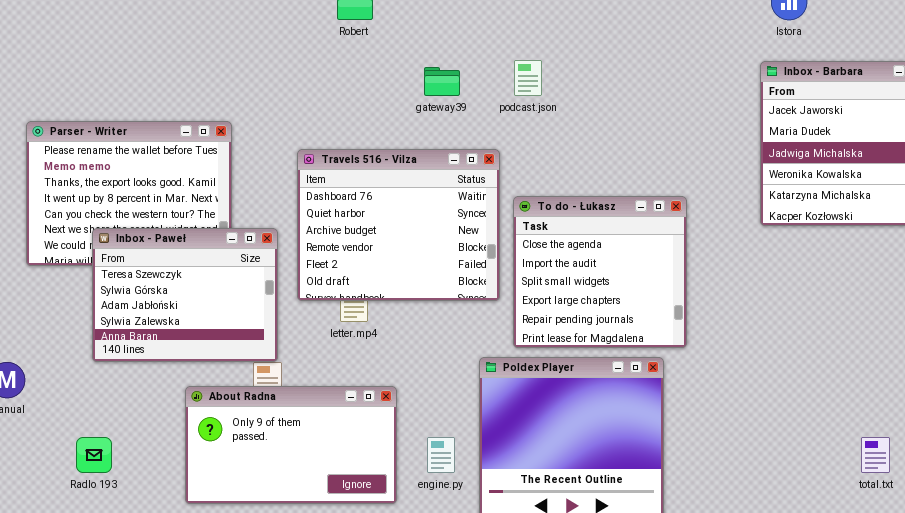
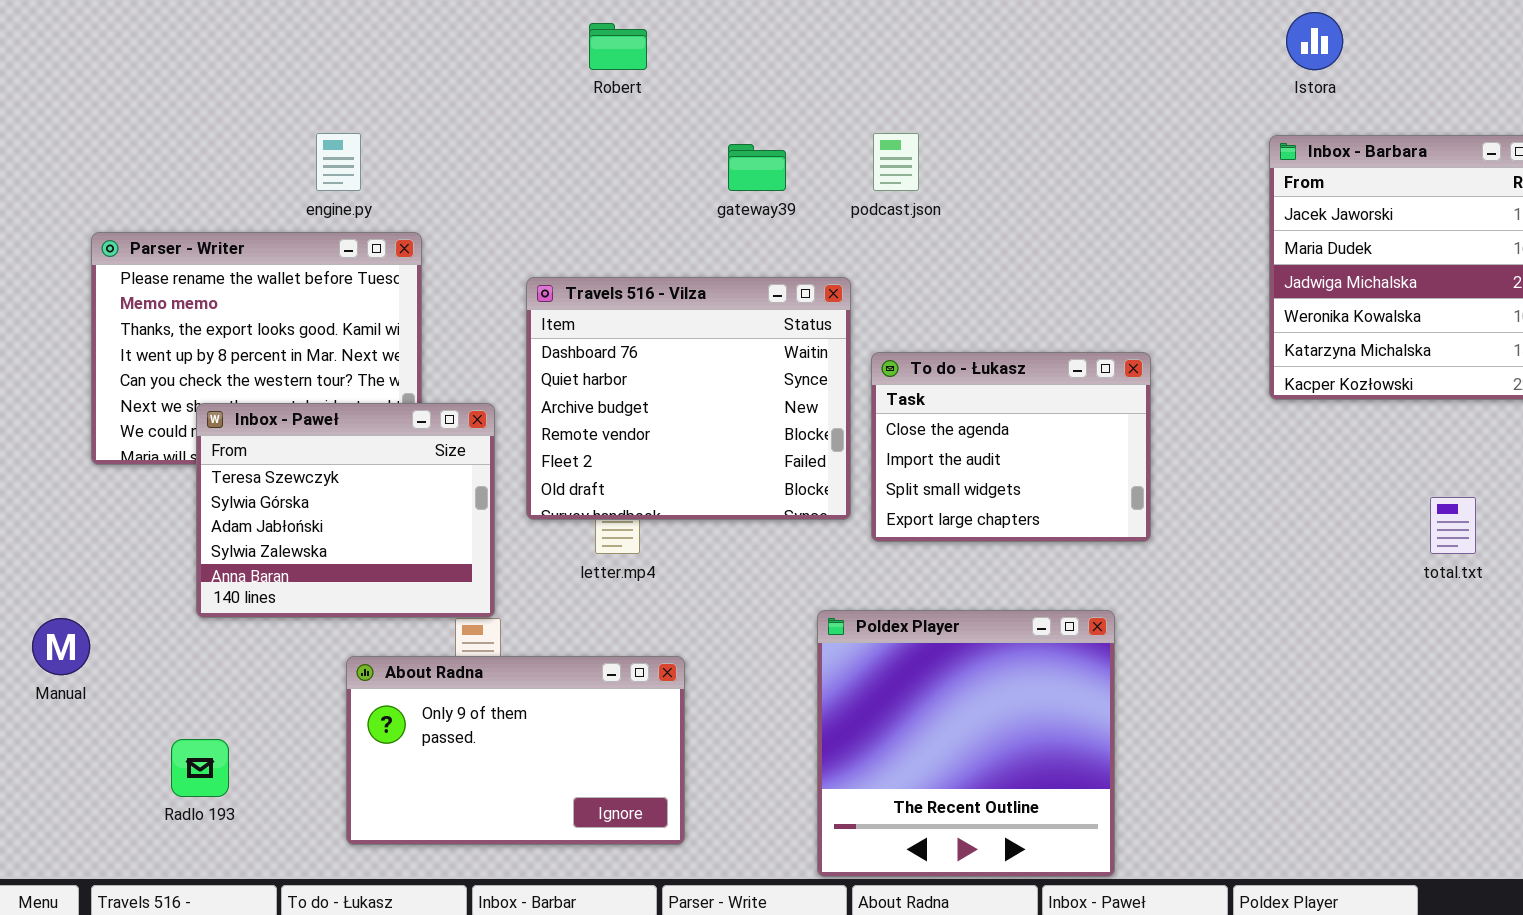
To do - Łukasz: [513,196,687,348] -> [871,352,1151,542], resized
engine.py: [427,437,455,473] -> [316,133,361,191], moved
total.txt: [861,437,890,473] -> [1430,497,1476,554], moved

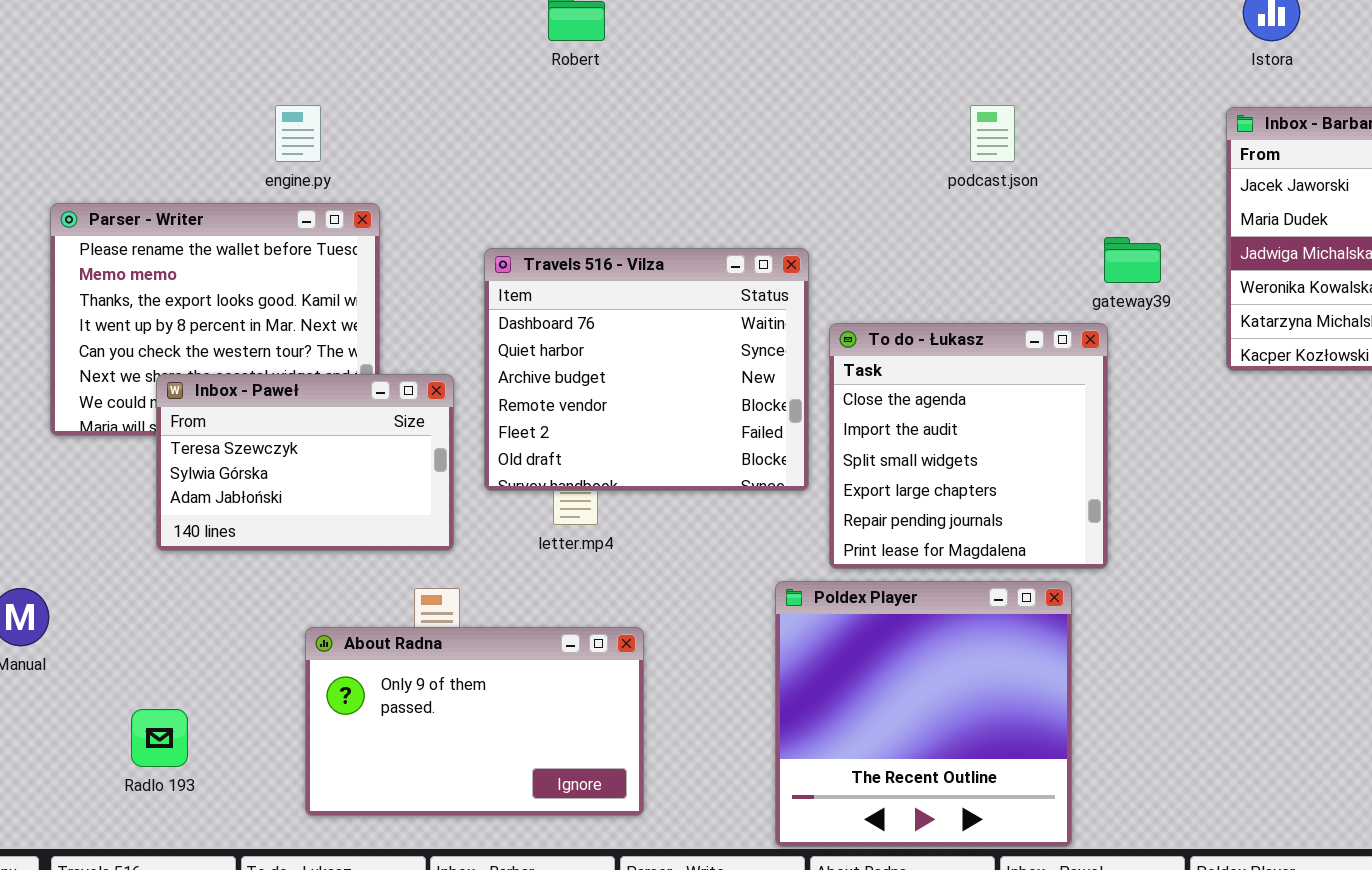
podcast.json: [873,133,919,191] -> [970,105,1015,162], moved
gateway39: [728,144,786,191] -> [1104,237,1161,283], moved
To do - Łukasz: [871,352,1151,542] -> [829,323,1108,569], resized
Inbox - Paweł: [196,403,495,618] -> [156,374,454,551], resized

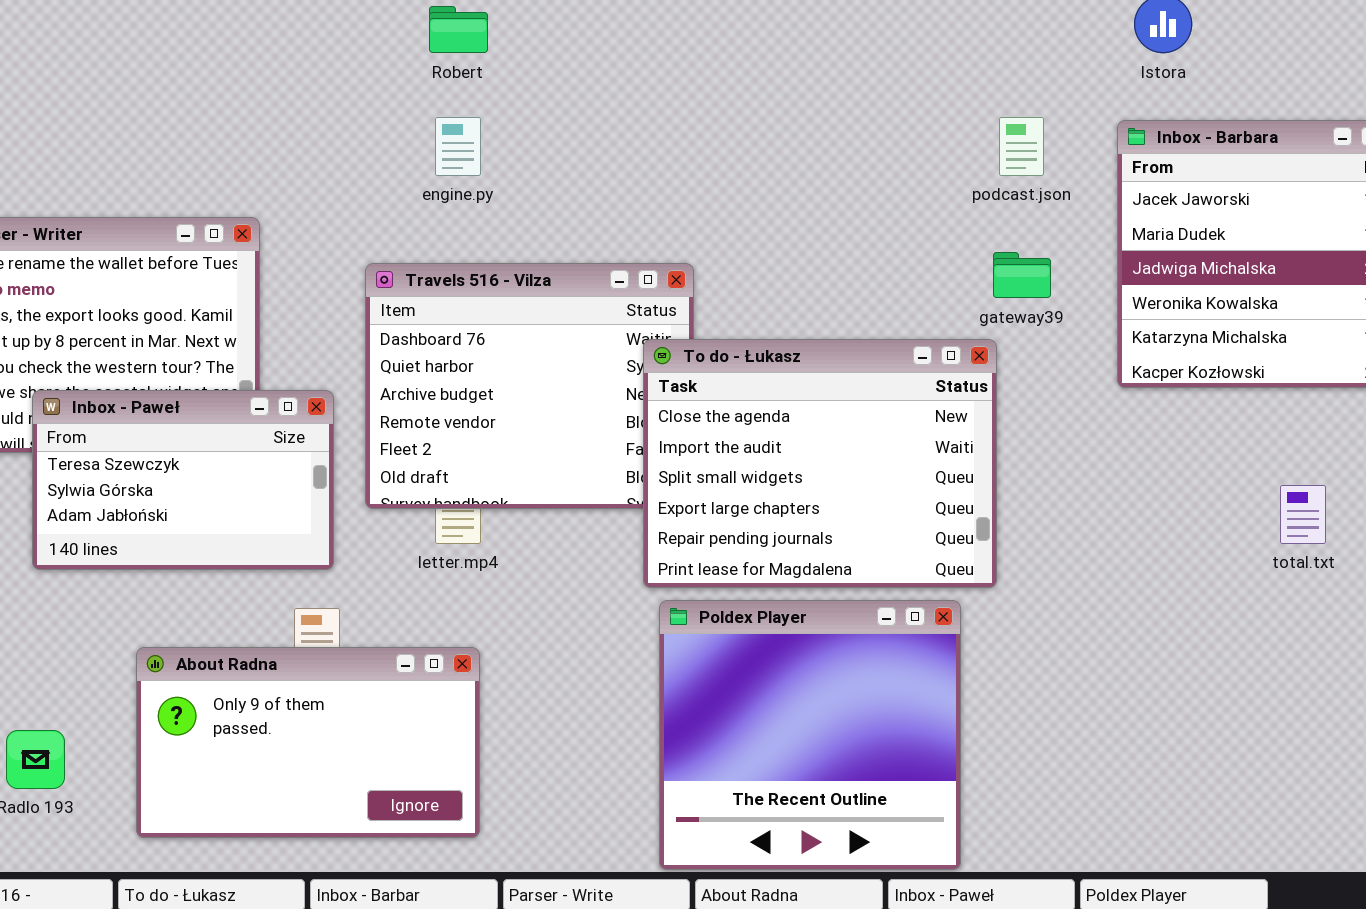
engine.py: [275,105,321,162] -> [435,117,481,176], moved
podcast.json: [970,105,1015,162] -> [999,117,1044,176], moved
To do - Łukasz: [829,323,1108,569] -> [643,339,997,588], resized
About Radna: [305,627,644,816] -> [136,647,480,838], moved

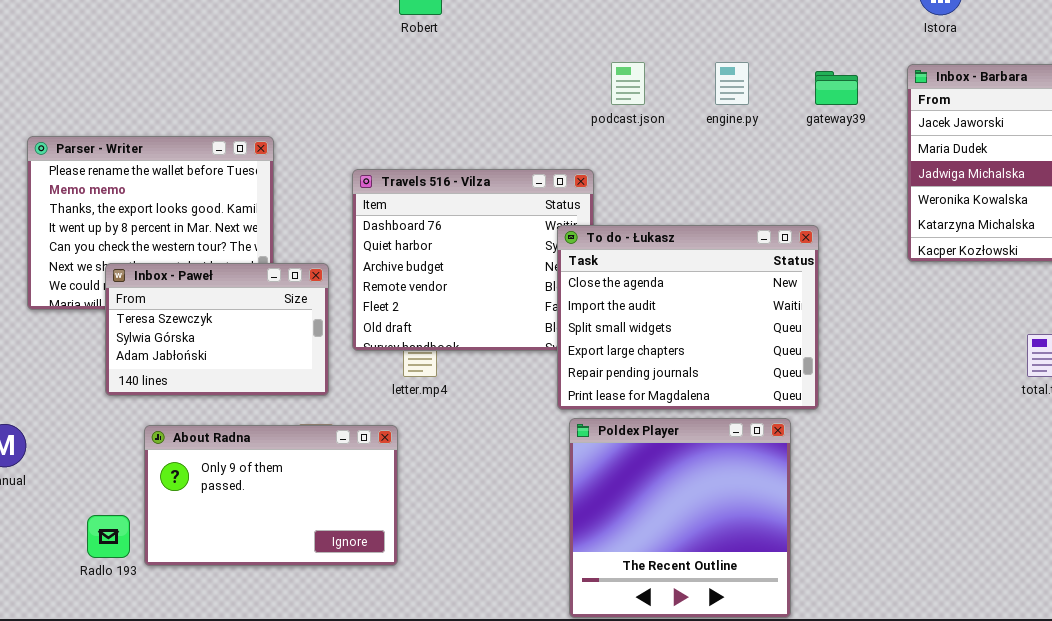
engine.py: [435,117,481,176] -> [715,62,749,105], moved
podcast.json: [999,117,1044,176] -> [611,62,645,105], moved
gateway39: [993,252,1051,298] -> [815,71,858,105], moved
About Radna: [136,647,480,838] -> [144,425,398,566], moved

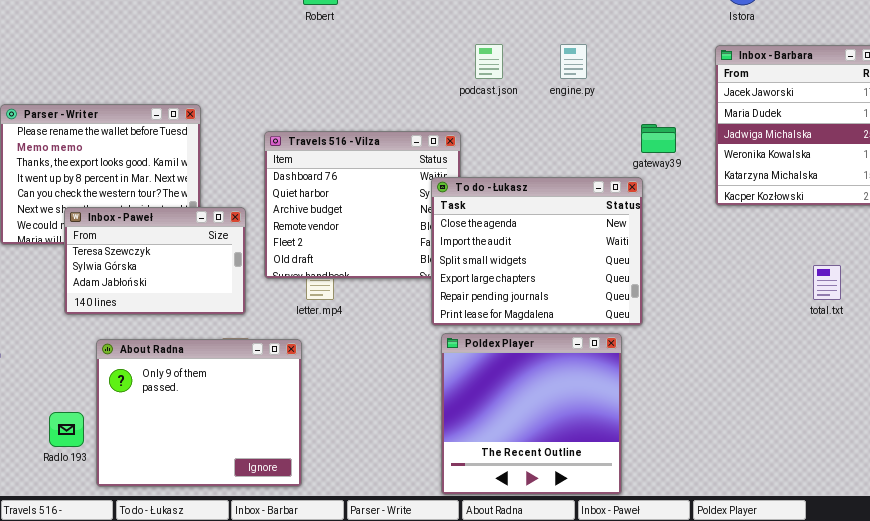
gateway39: [815,71,858,105] -> [641,124,676,153], moved
About Radna: [144,425,398,566] -> [96,339,302,487], resized

